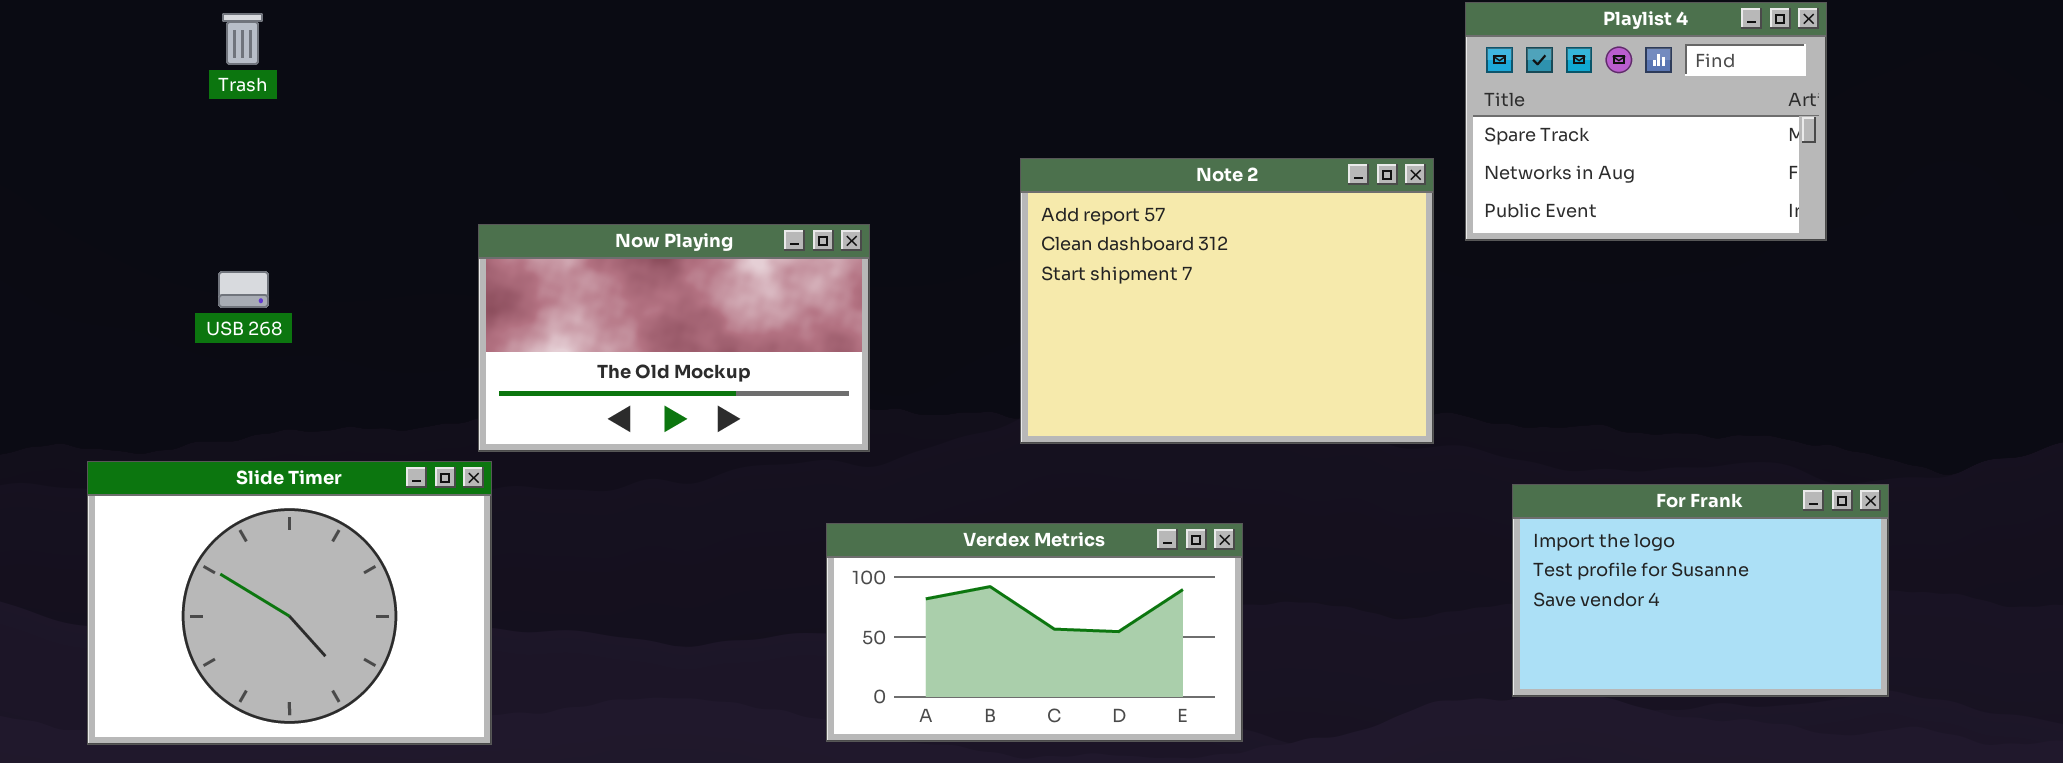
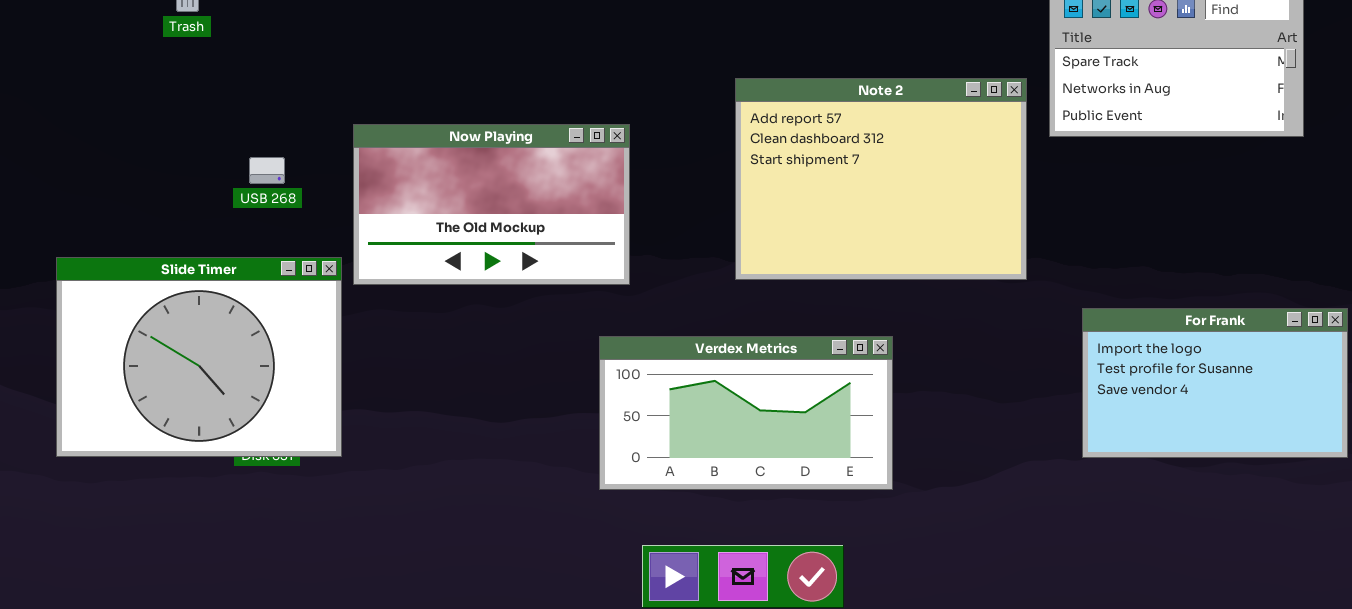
USB 268: [218,271,269,308] -> [249,157,285,184], moved
Slide Timer: [87,461,492,745] -> [56,257,342,457], moved

